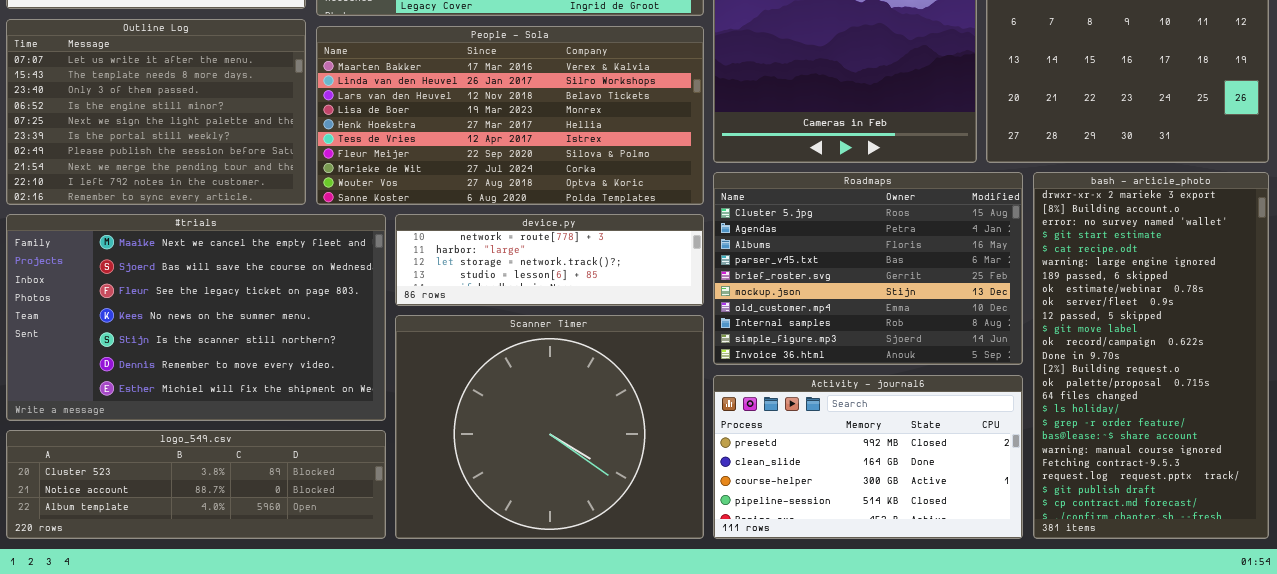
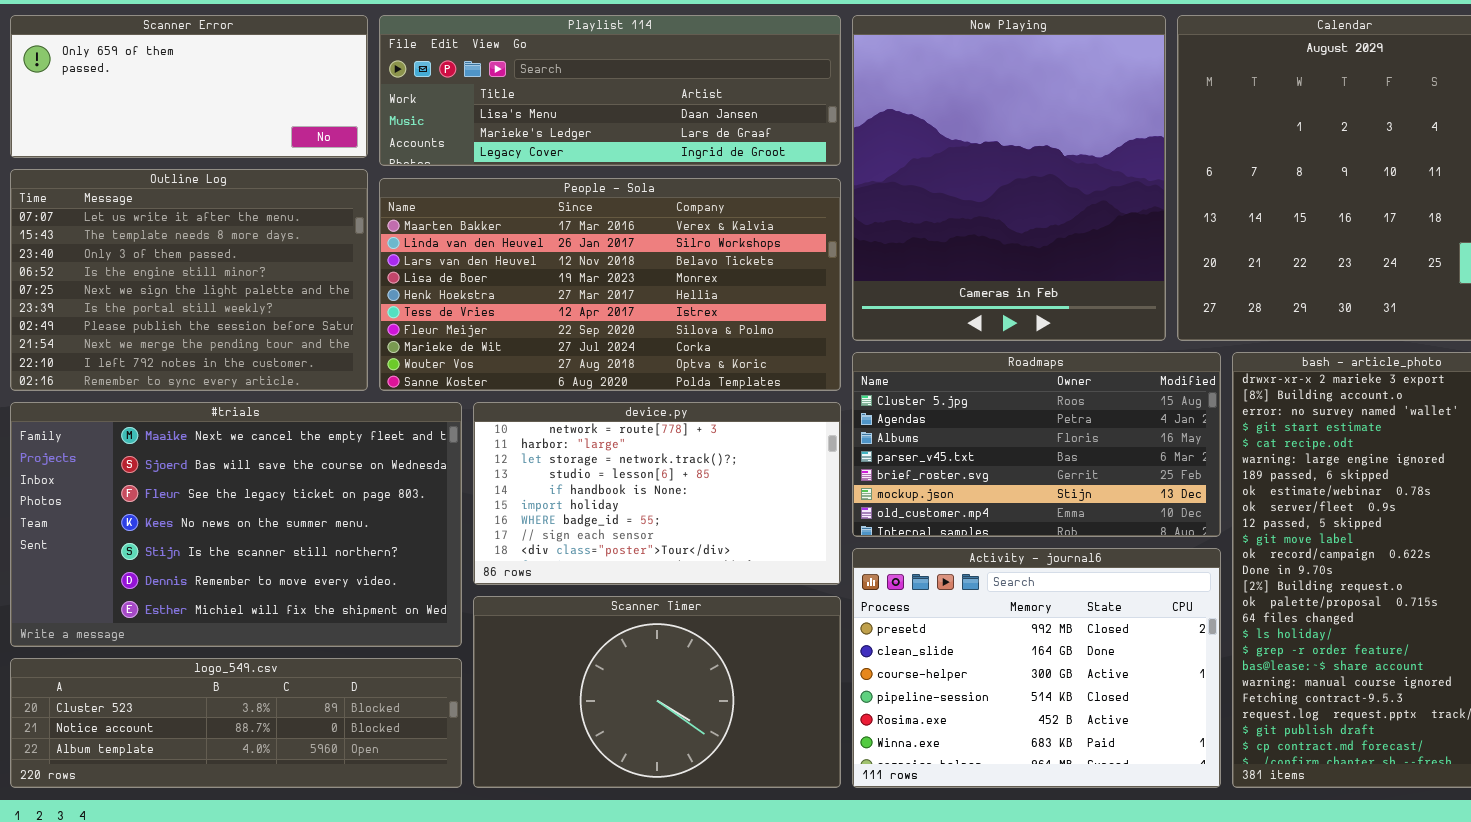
Roadmaps: [713,172,1023,365] -> [852,352,1221,537], resized
device.py: [395,214,704,306] -> [473,402,841,585], resized
Scanner Timer: [395,315,704,539] -> [473,596,841,788], resized
Activity - journal6: [713,375,1023,539] -> [852,548,1221,788], resized

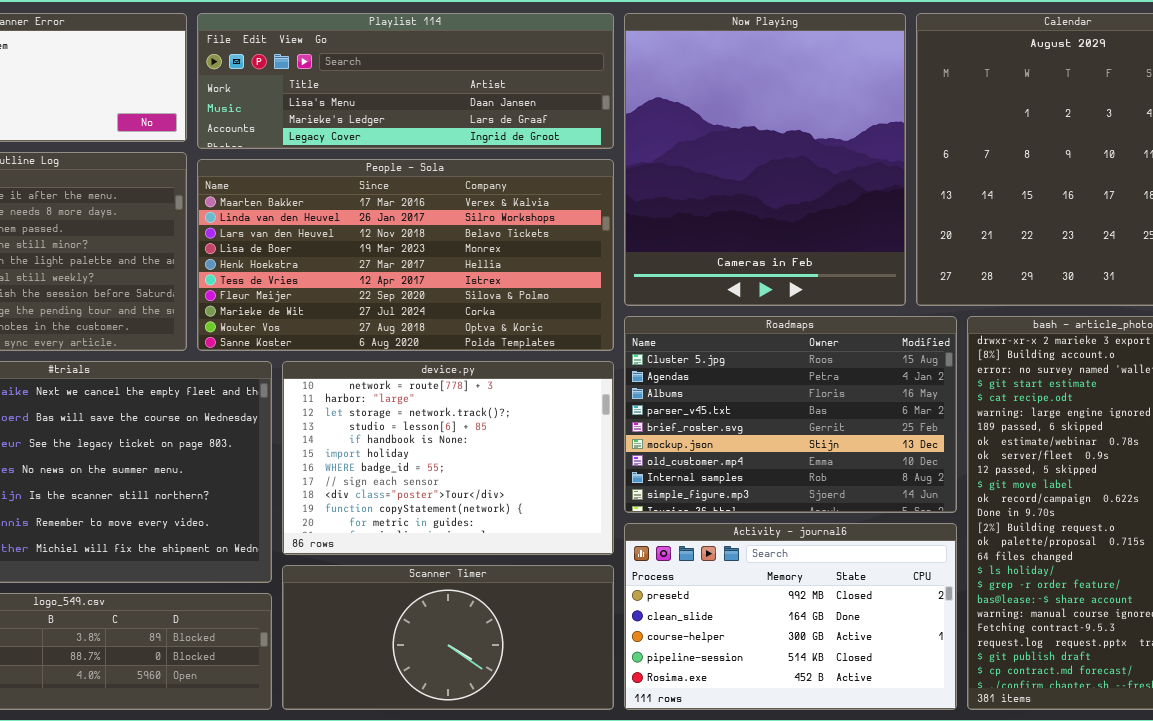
Roadmaps: [852,352,1221,537] -> [624,316,957,513], resized
device.py: [473,402,841,585] -> [282,361,614,555], resized
Activity - journal6: [852,548,1221,788] -> [624,523,957,710], resized
Scanner Timer: [473,596,841,788] -> [282,565,614,710], resized

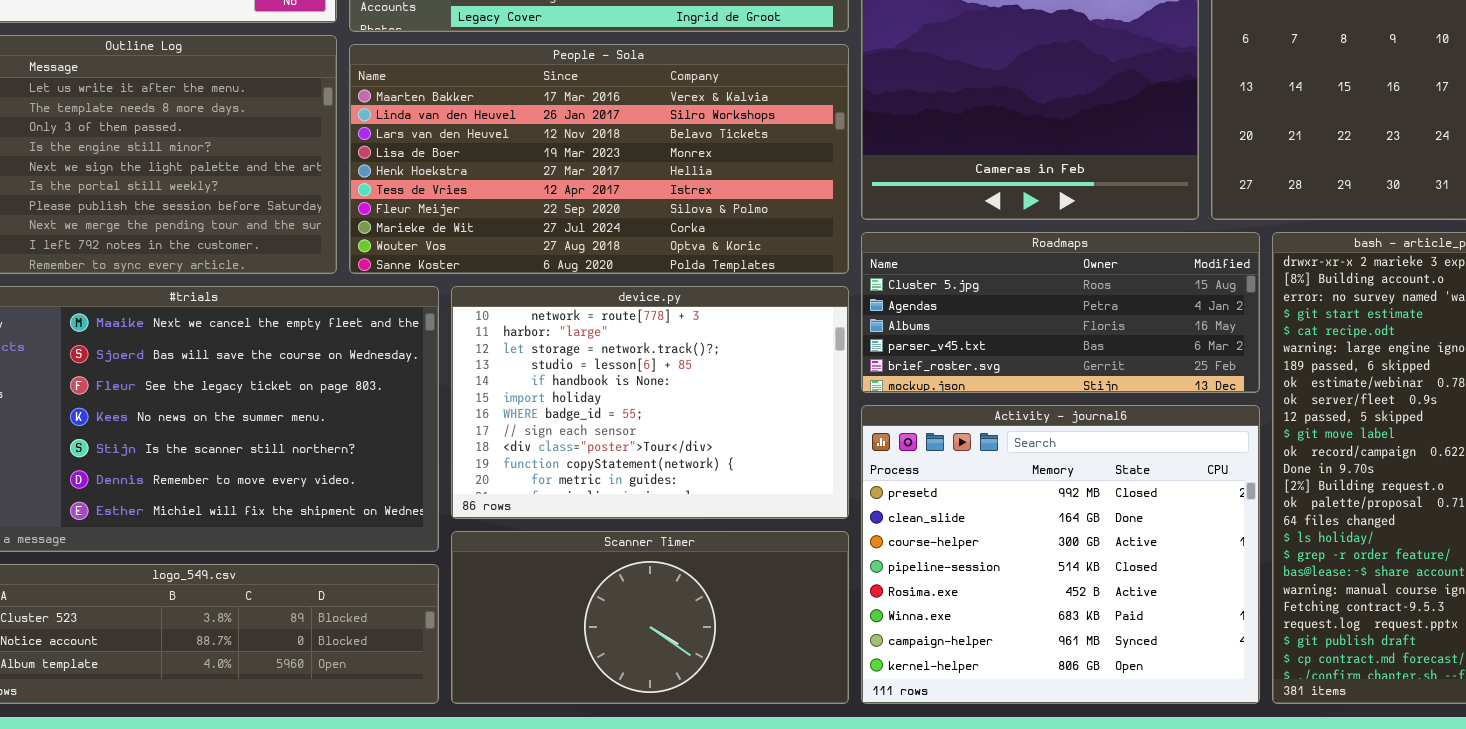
Roadmaps: [624,316,957,513] -> [861,232,1260,393], resized
Activity - journal6: [624,523,957,710] -> [861,405,1260,704], resized

